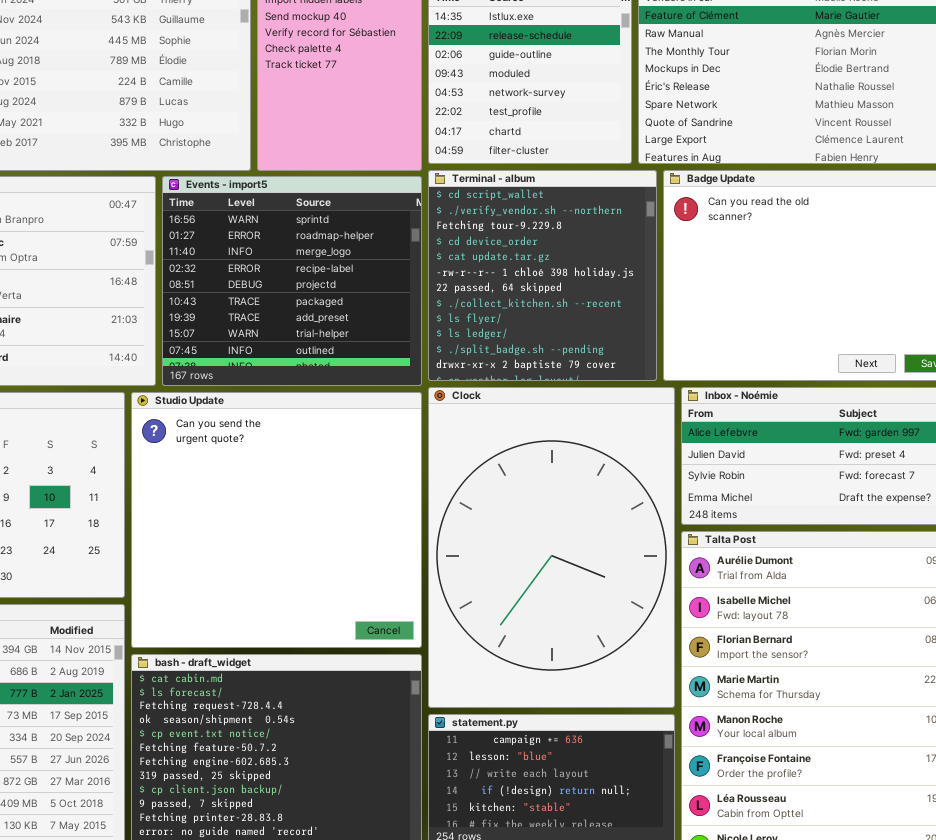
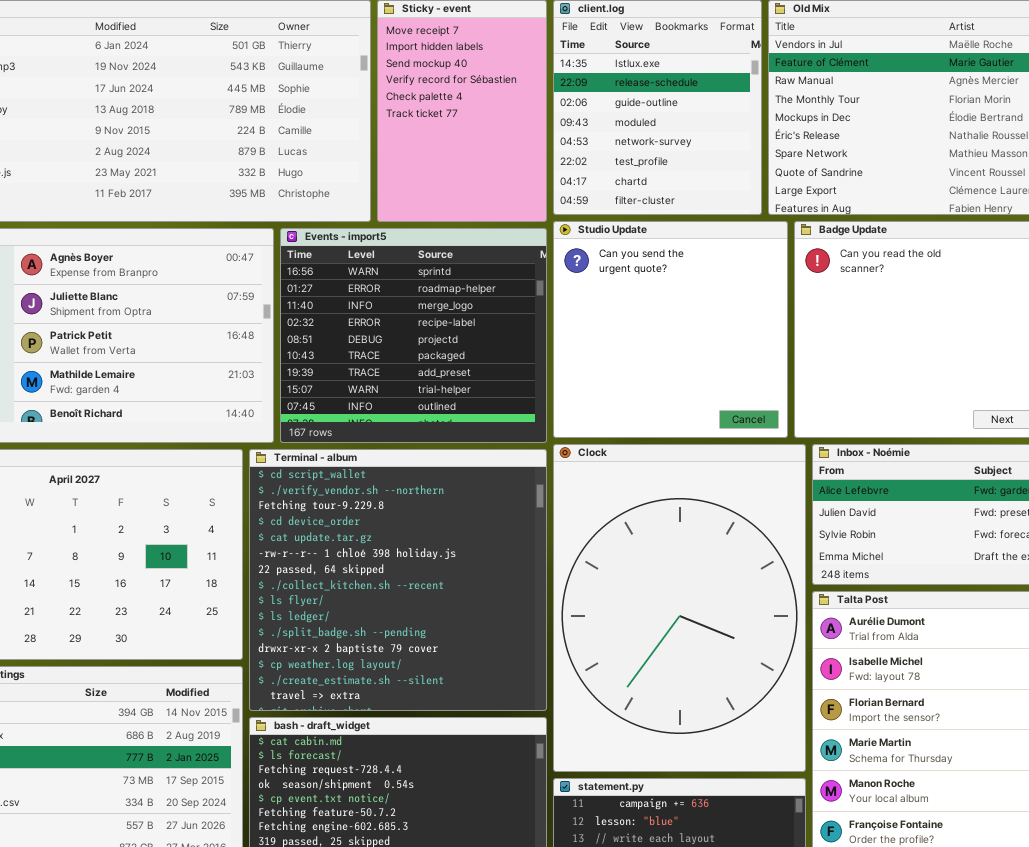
Terminal - album: [428,170,657,381] -> [249,449,547,711], moved, resized
Studio Update: [131,392,422,648] -> [553,221,788,438], moved, resized

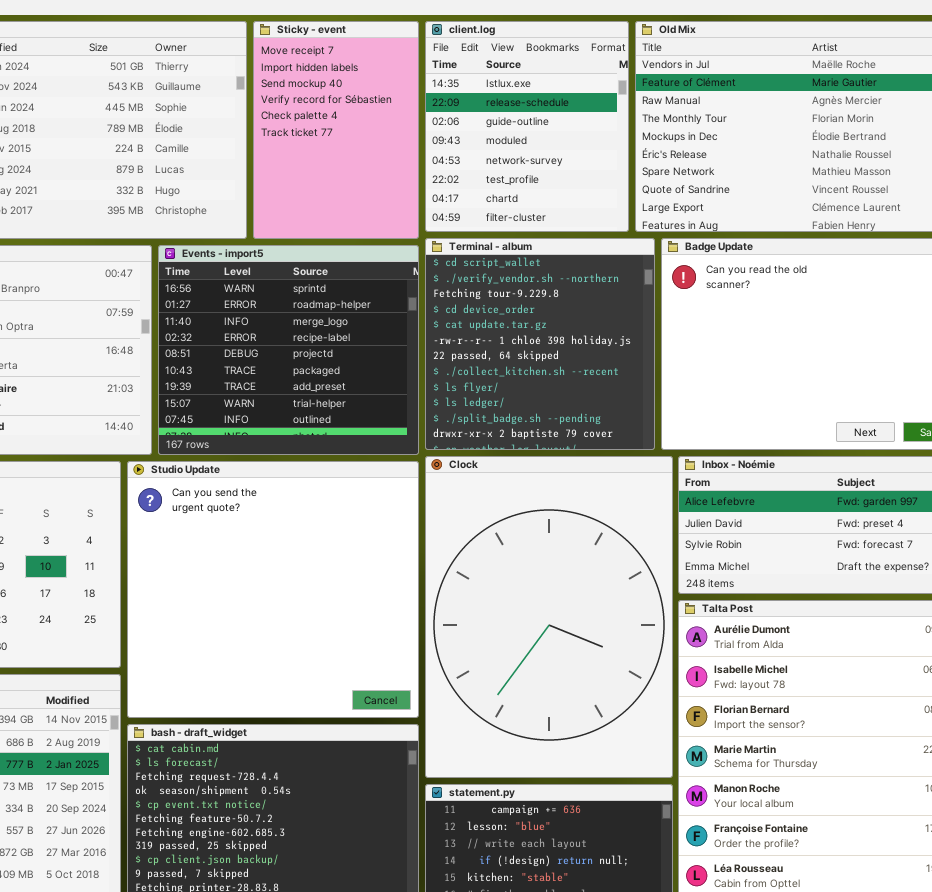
Studio Update: [553,221,788,438] -> [127,461,419,718], moved, resized
Terminal - album: [249,449,547,711] -> [425,238,655,450], moved, resized

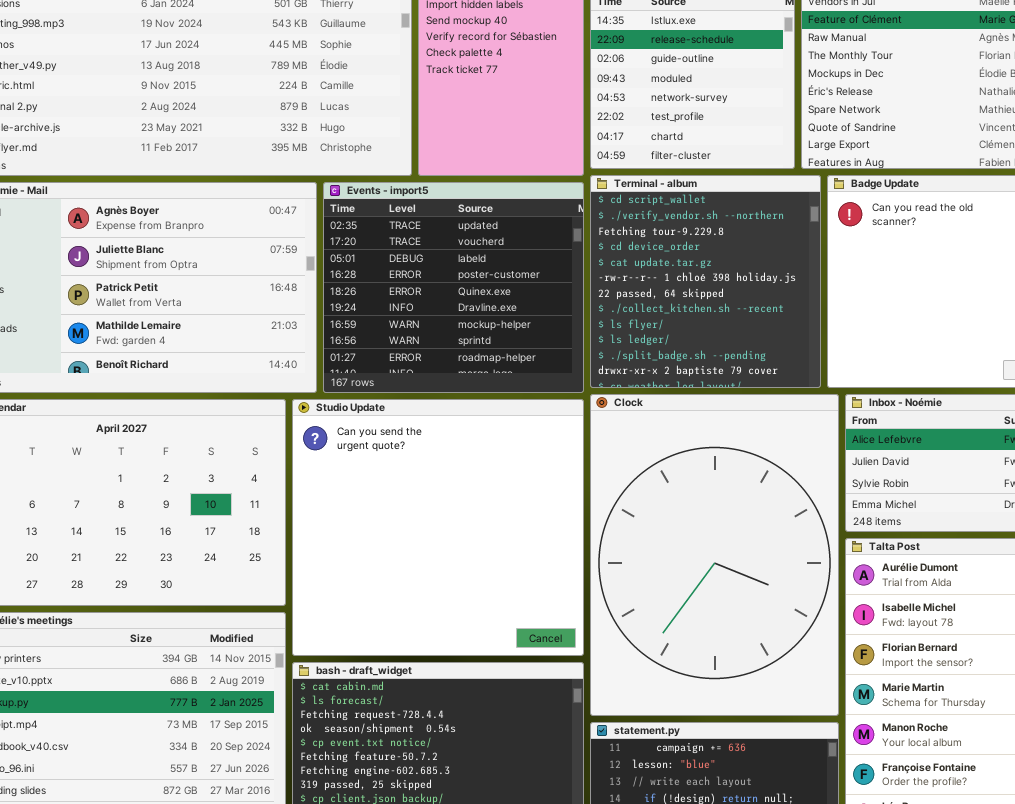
Events - import5: [158,245,419,455] -> [323,182,584,393], scrolled up 7 rows

